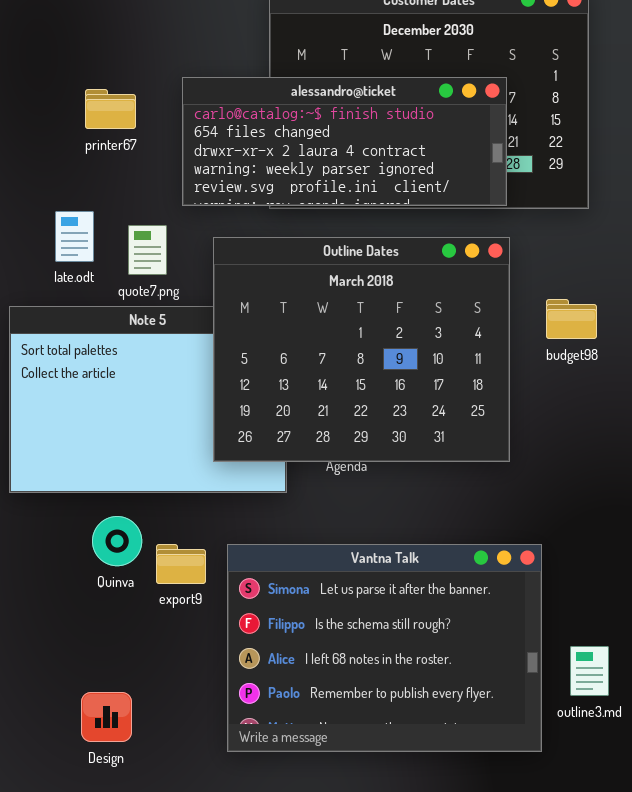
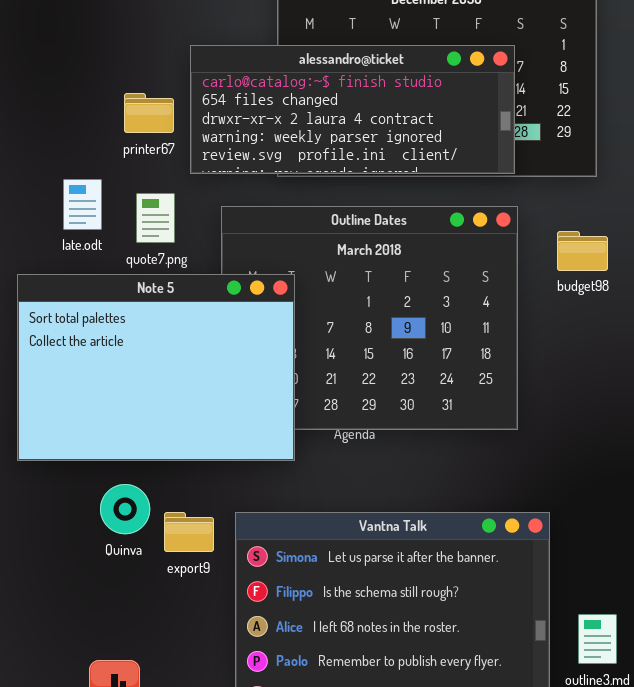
printer67: [85,89,136,129] -> [124,93,174,133], moved
budget98: [546,299,597,339] -> [557,231,608,271], moved
Note 5: [9,306,287,493] -> [17,274,295,461], raised

